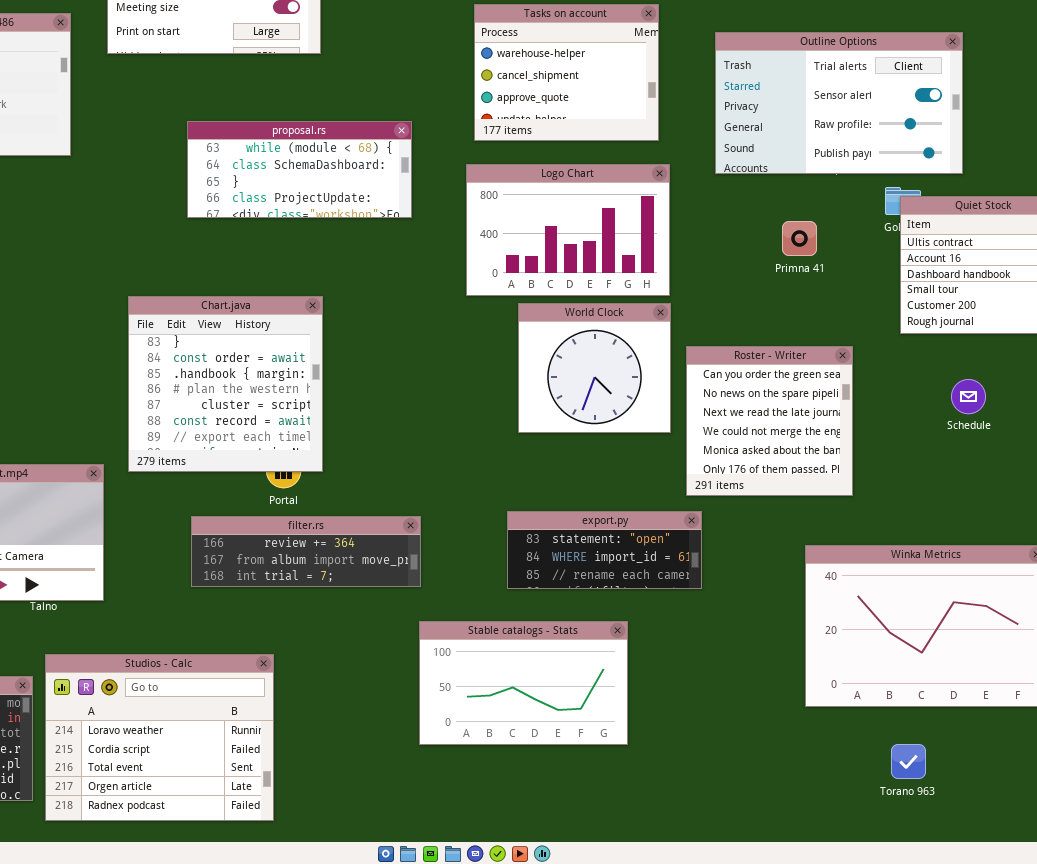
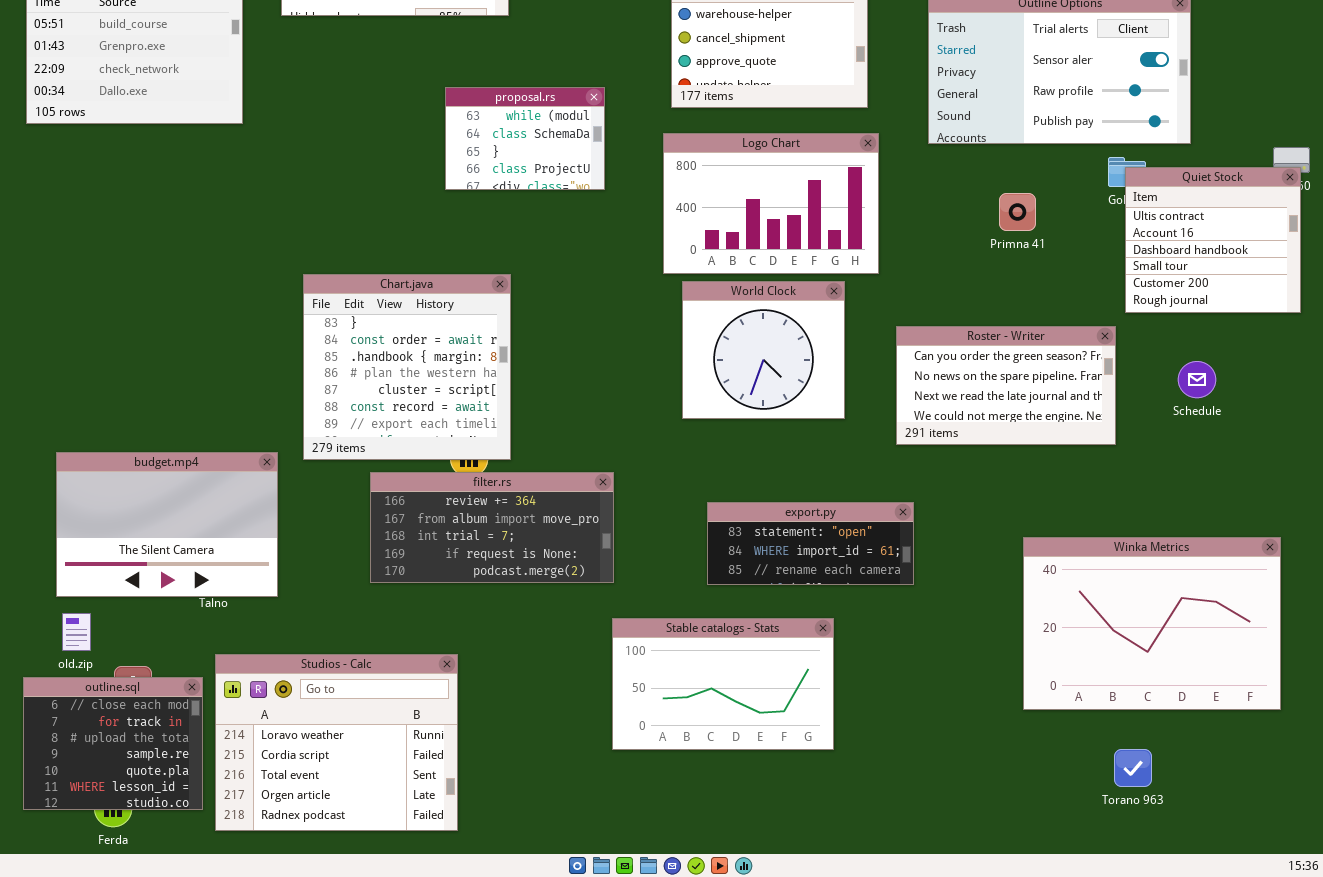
proposal.rs: [187,121,412,218] -> [445,87,605,190], resized
World Clock: [518,303,671,433] -> [682,281,845,419], moved
Roster - Writer: [686,346,853,496] -> [896,326,1116,445], resized
filter.rs: [191,516,421,587] -> [370,472,614,583], resized

